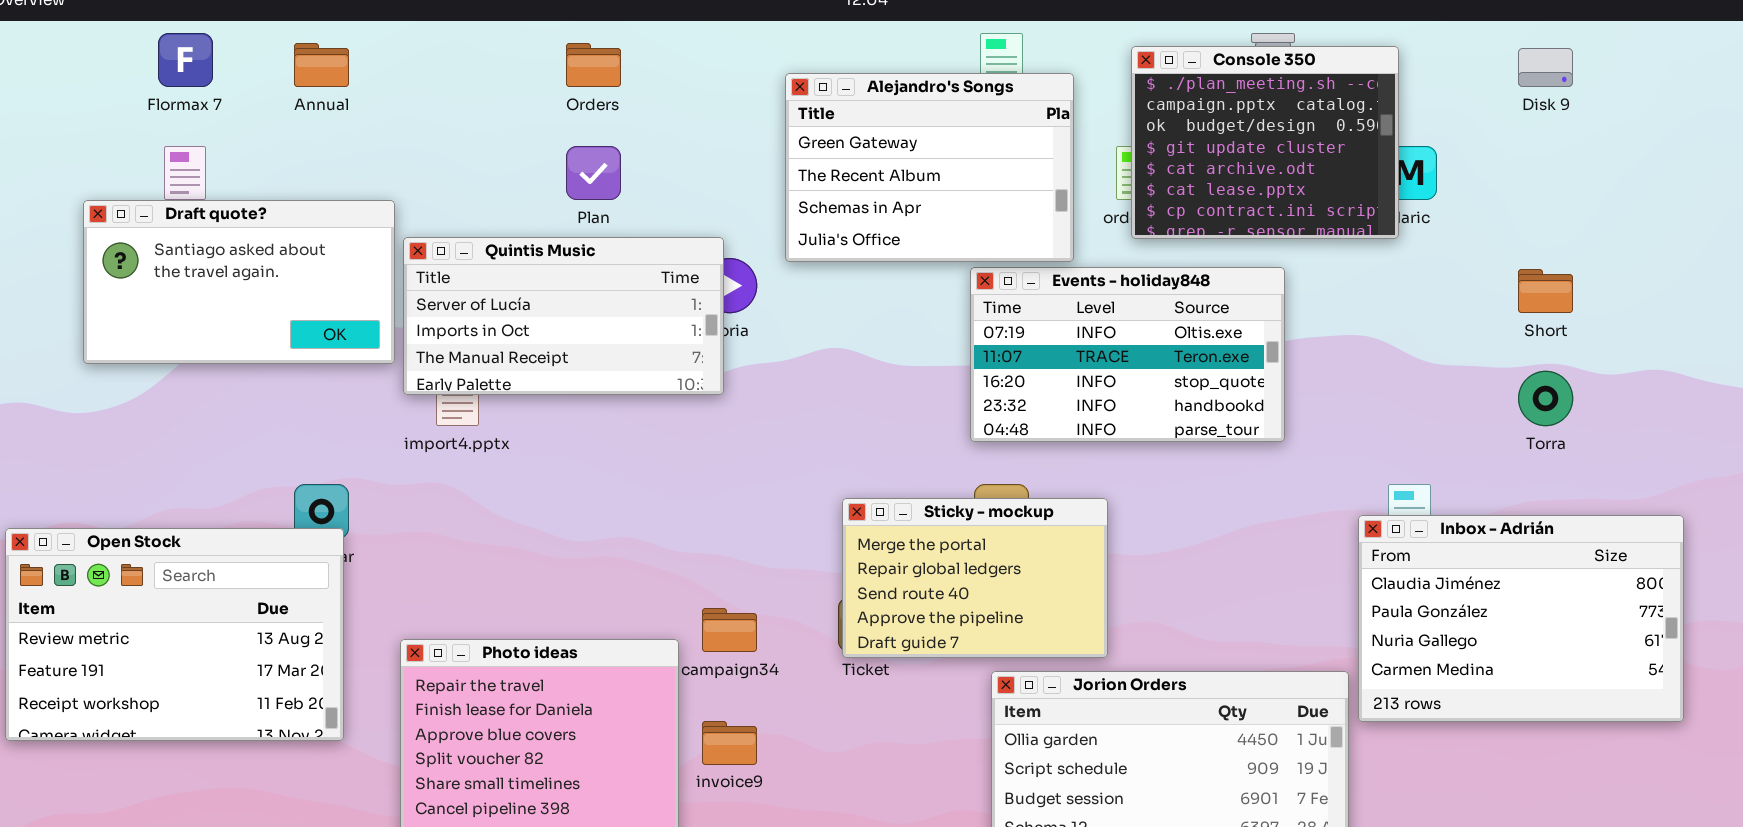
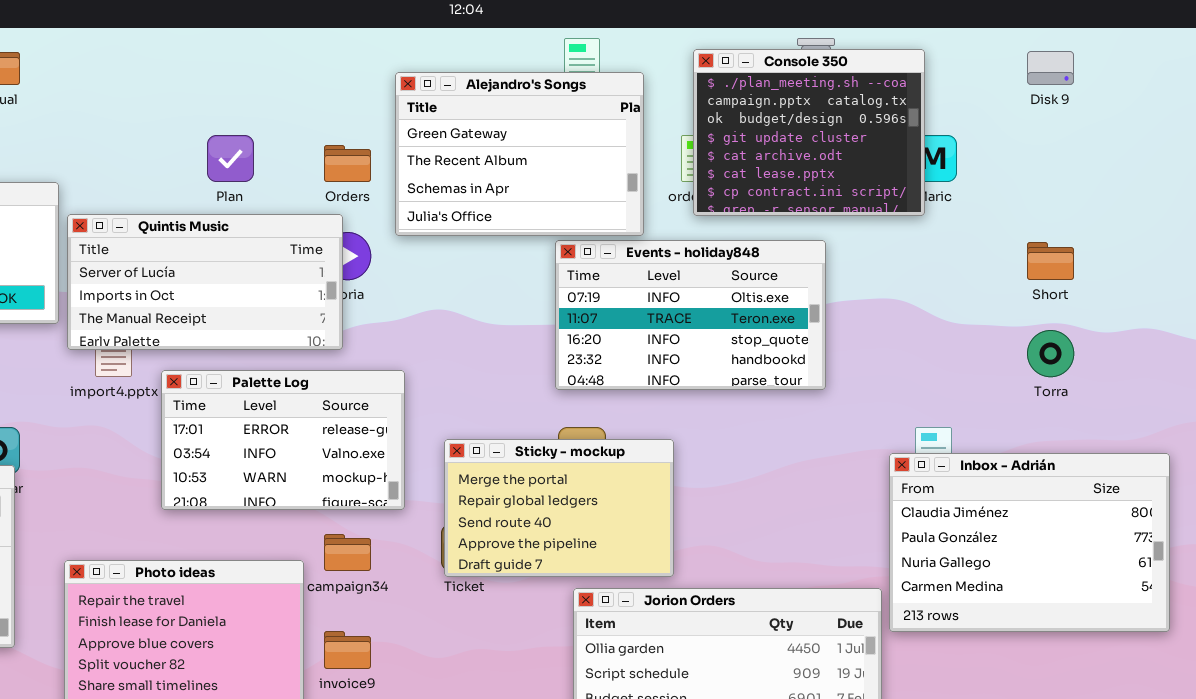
Orders: [566,43,621,87] -> [324,145,371,182], moved
Palette Log: none -> [161,370,405,510], opened

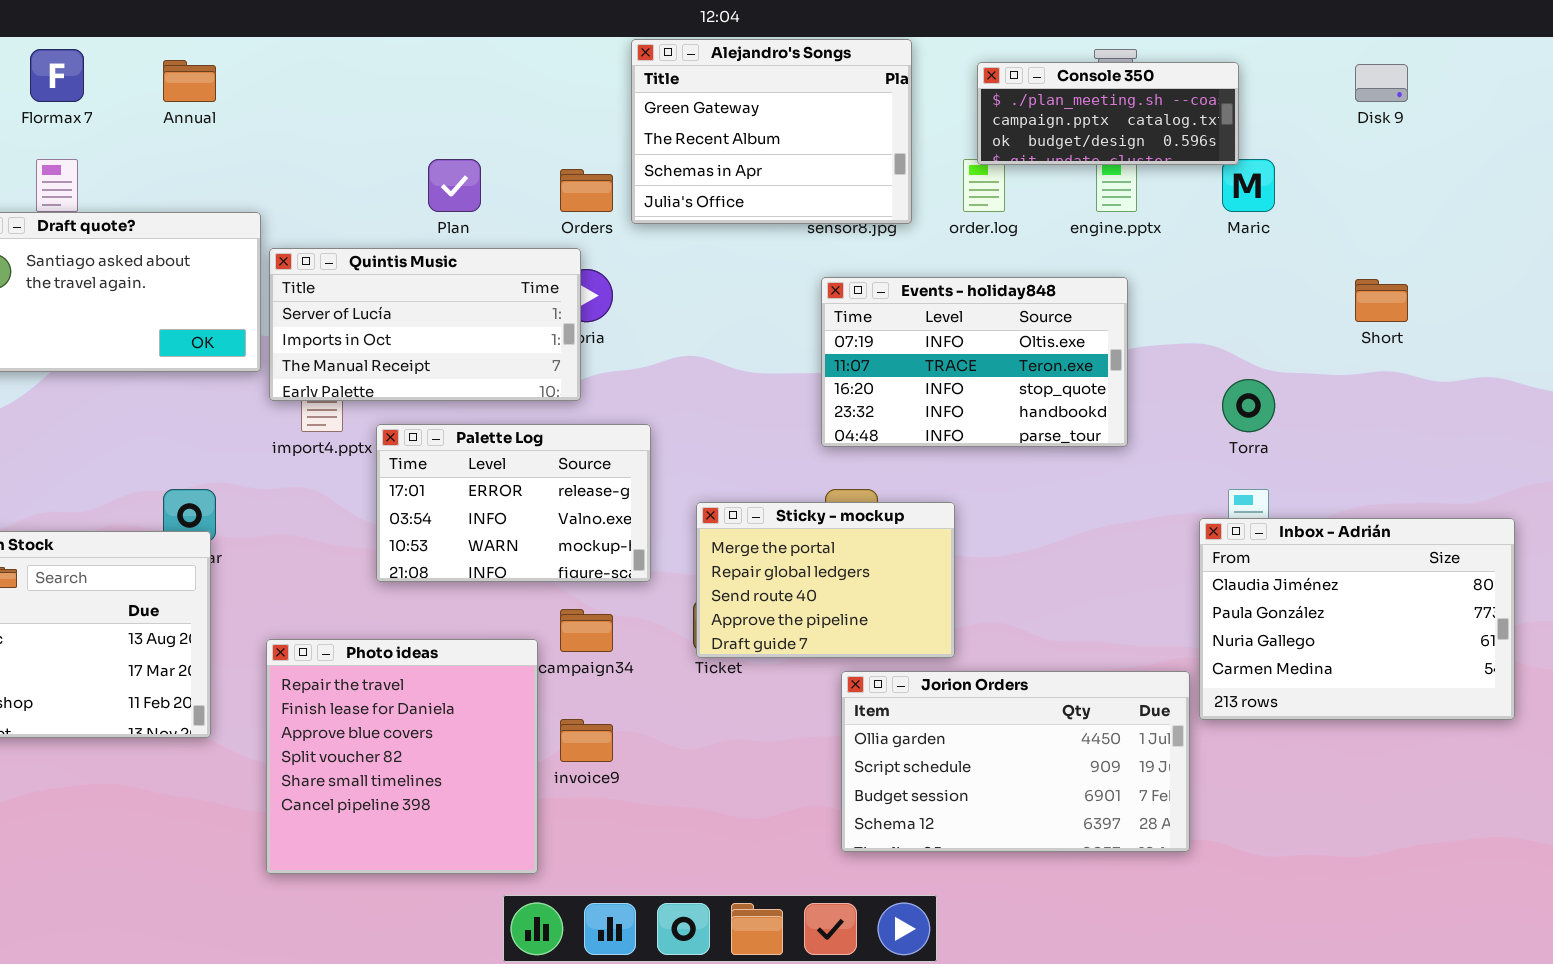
Console 350: [693,49,925,216] -> [977,62,1239,165], resized
Alejandro's Songs: [395,72,644,236] -> [631,39,912,224], moved
Torra: [1027,330,1074,377] -> [1222,379,1275,432], moved

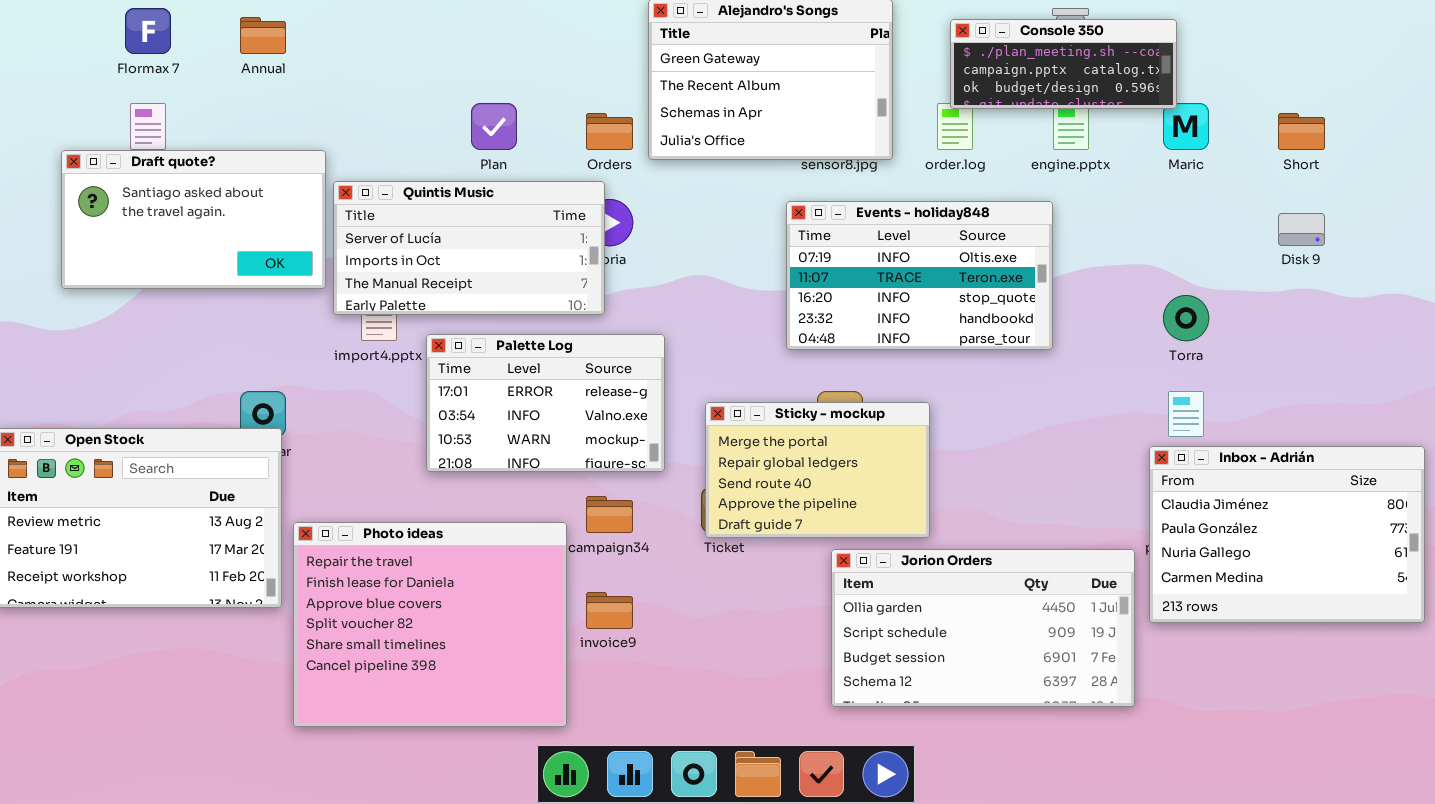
Disk 9: [1355,64,1408,102] -> [1278,213,1325,246], moved
Events - holiday848: [821,277,1128,447] -> [786,201,1053,350], moved
Short: [1355,279,1408,322] -> [1278,113,1325,150], moved
Inbox - Adrián: [1199,518,1515,720] -> [1149,446,1425,623], moved
Photo ideas: [266,639,538,874] -> [293,522,567,727], resized

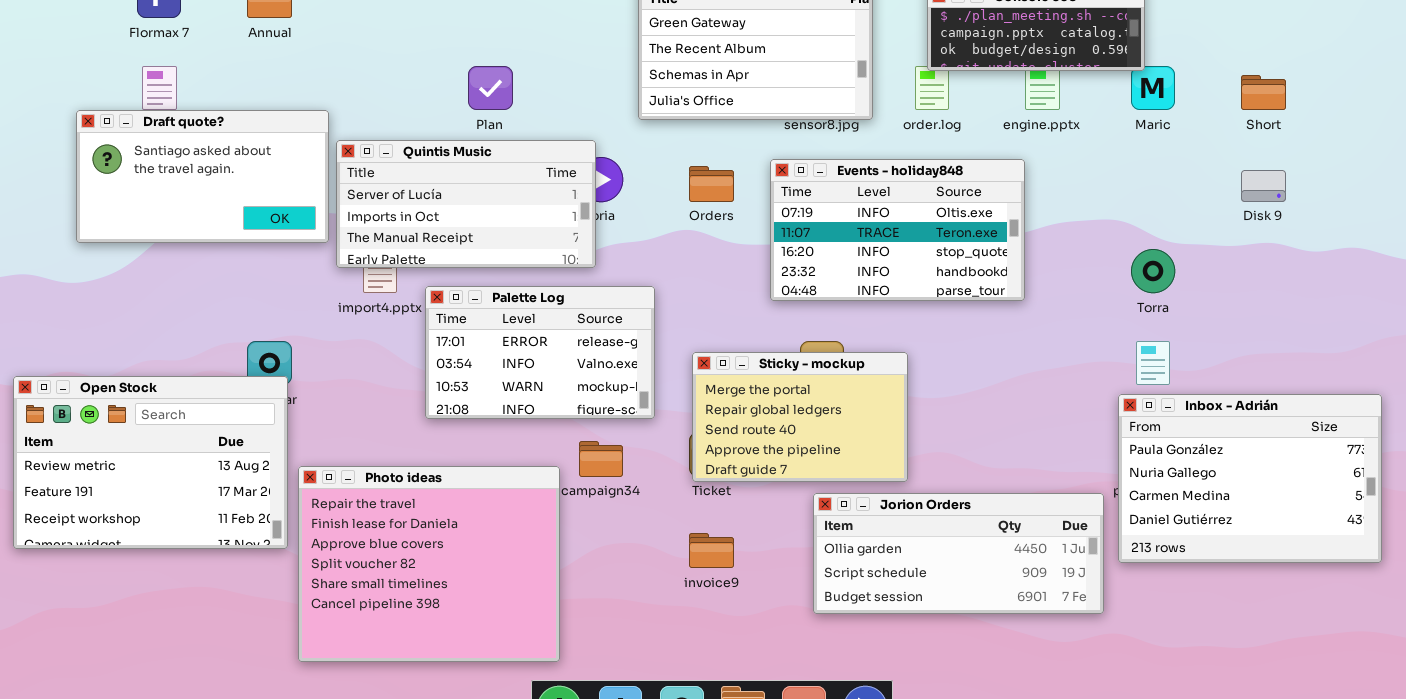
Orders: [586,113,633,150] -> [689,166,734,202], moved
Inbox - Adrián: [1149,446,1425,623] -> [1118,394,1382,563], scrolled down 1 row
Jorion Orders: [831,549,1135,707] -> [813,493,1104,614], resized
invoice9: [586,592,633,629] -> [689,533,734,568], moved

